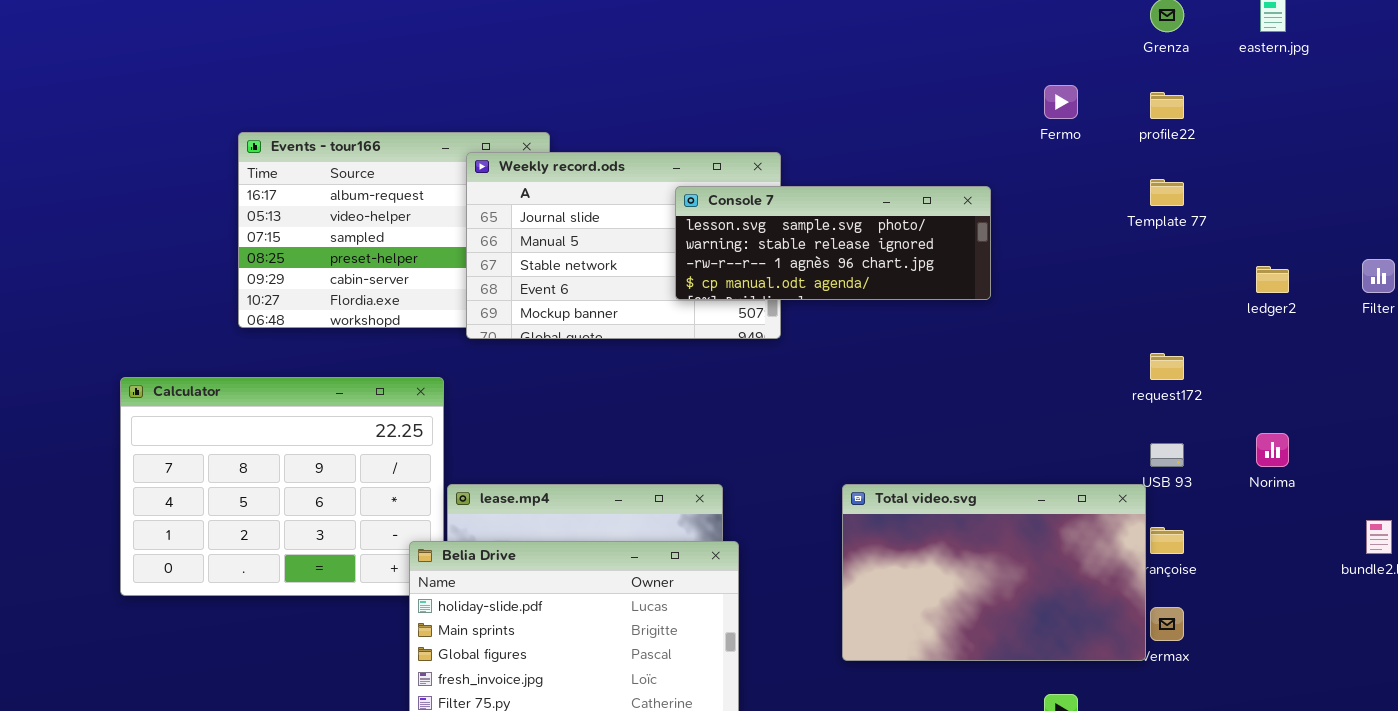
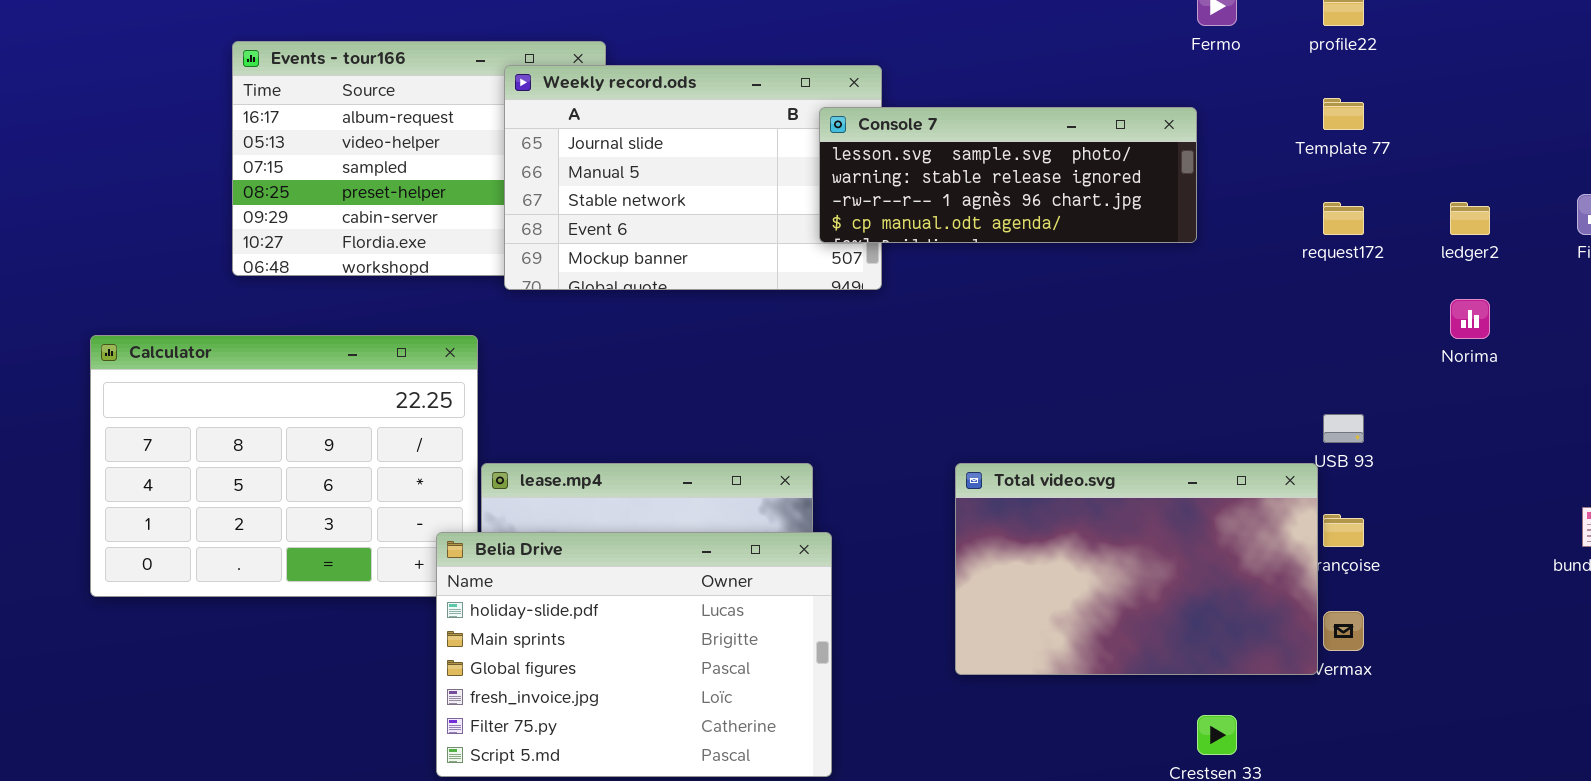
Console 7: [675,186,991,300] -> [819,107,1197,243], moved
request172: [1150,353,1184,380] -> [1323,202,1364,235], moved
Norima: [1256,433,1289,467] -> [1450,299,1490,339], moved

